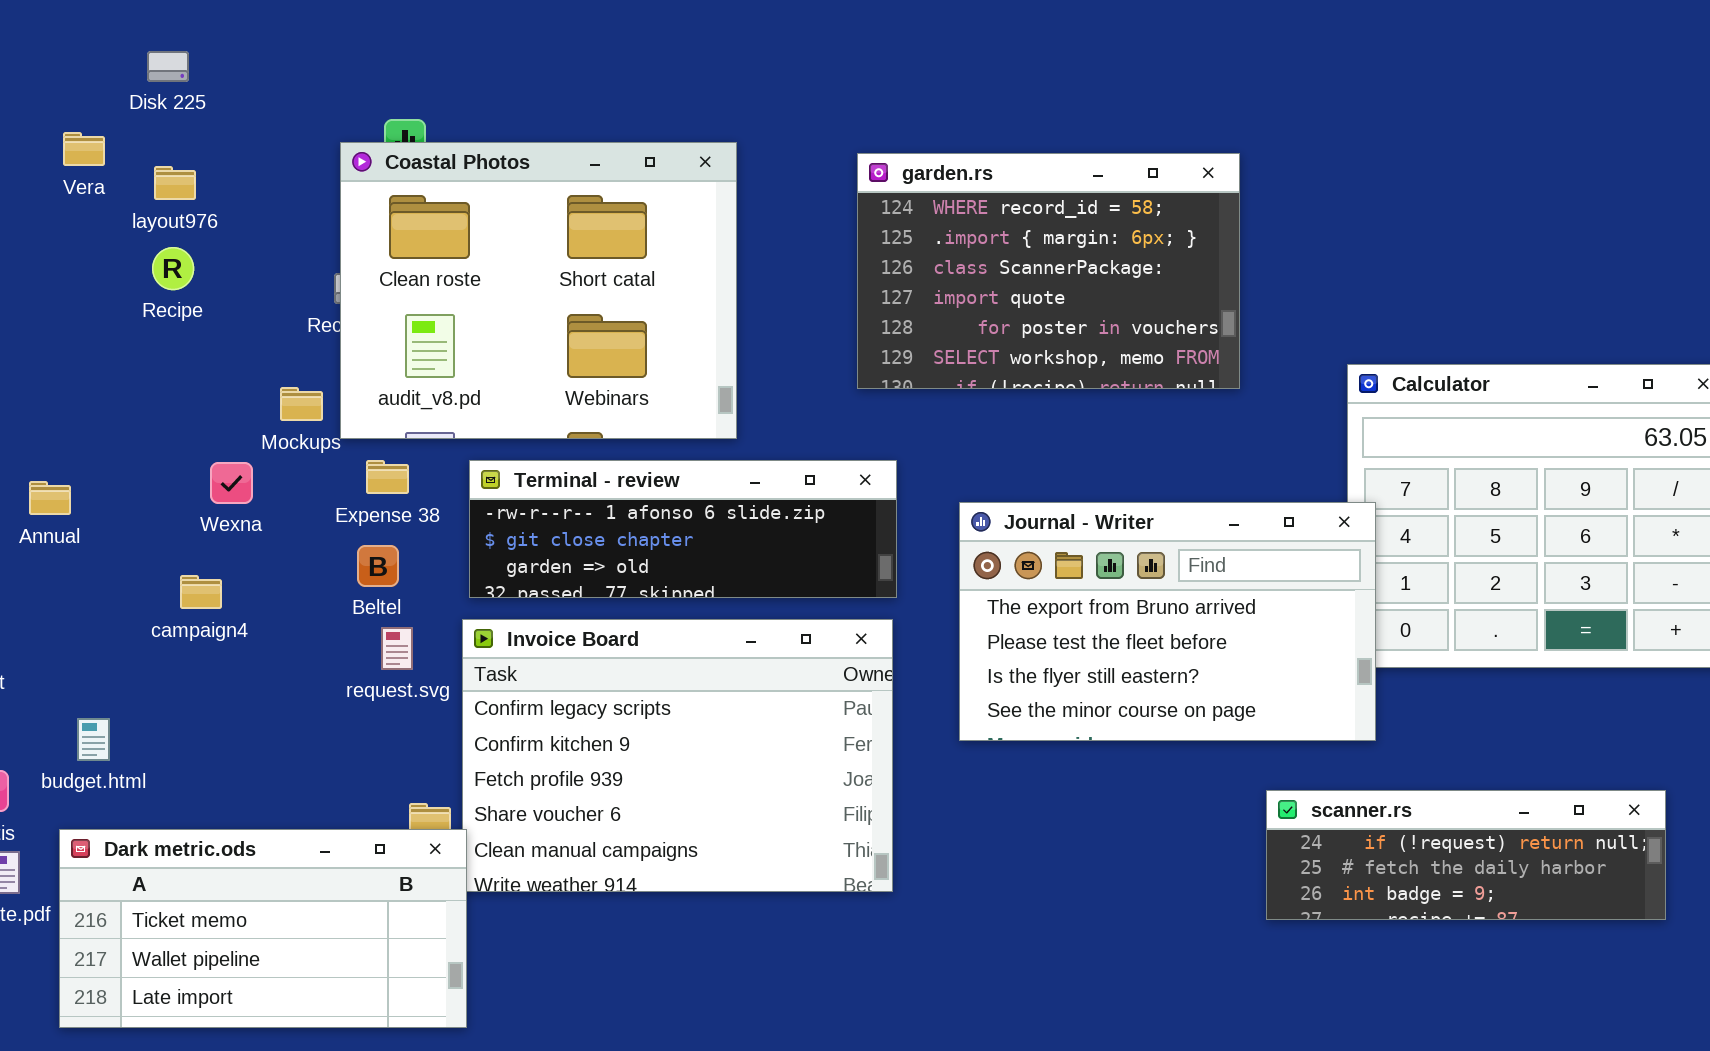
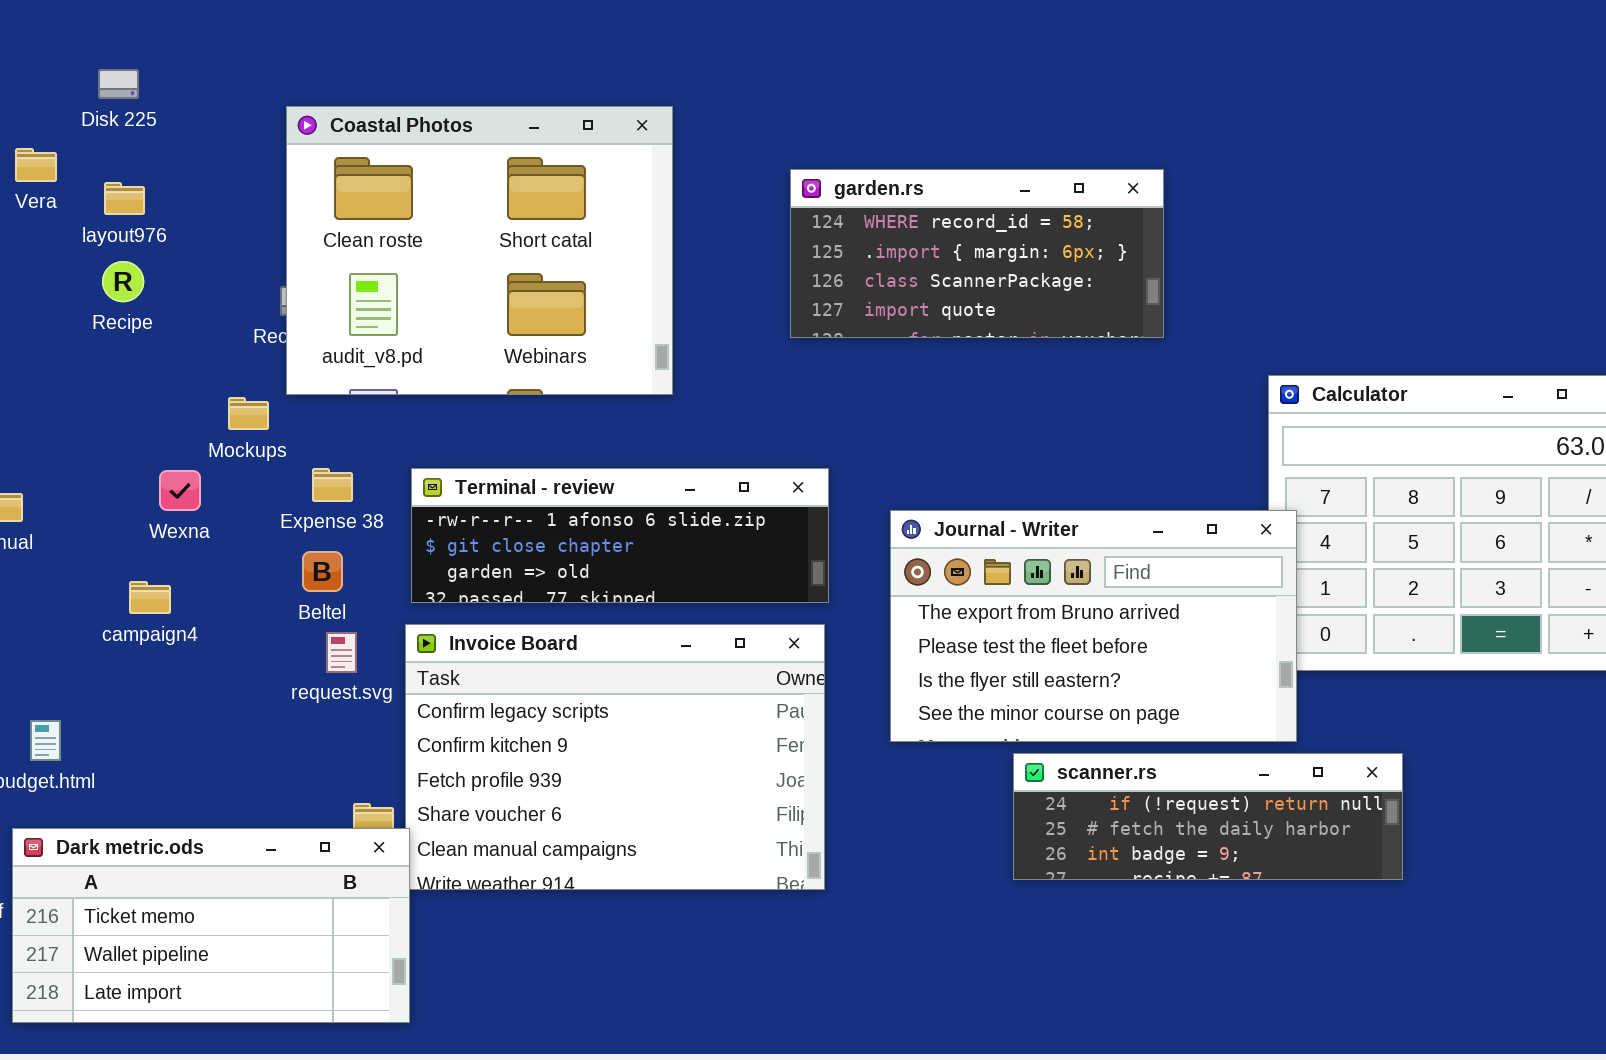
Coastal Photos: [340,142,737,439] -> [286,106,673,395], moved
garden.rs: [857,153,1240,389] -> [790,169,1164,338], resized
scanner.rs: [1266,790,1666,920] -> [1013,753,1403,880], moved

